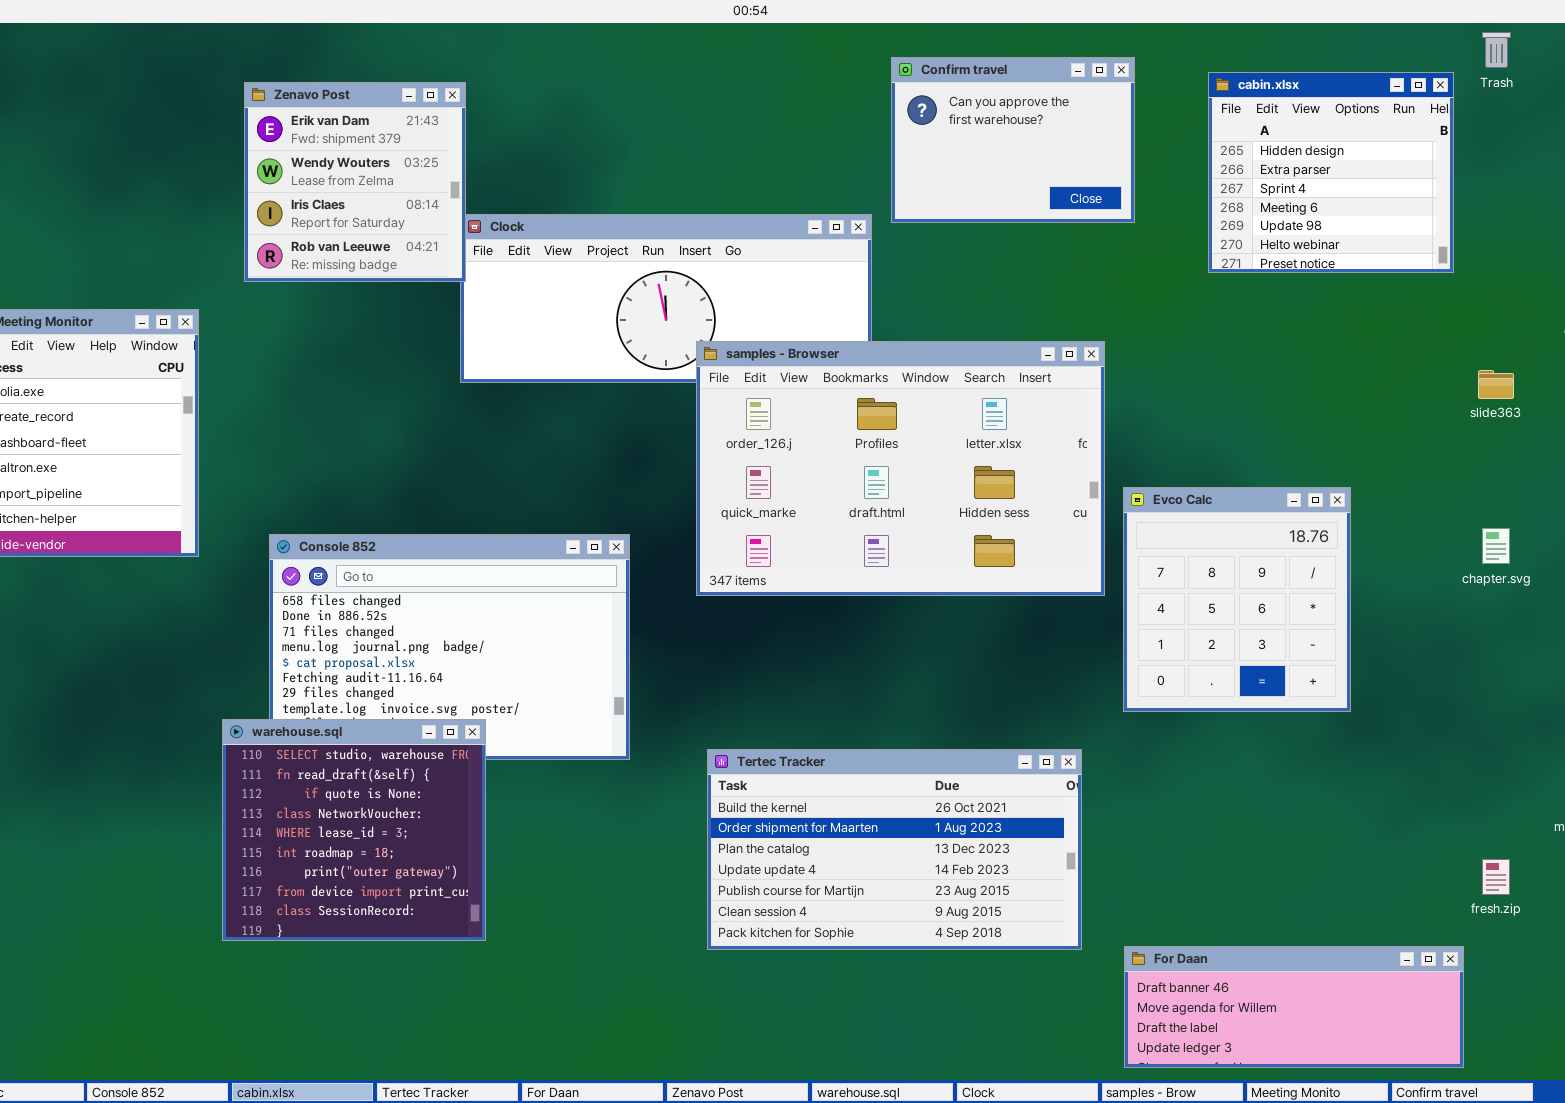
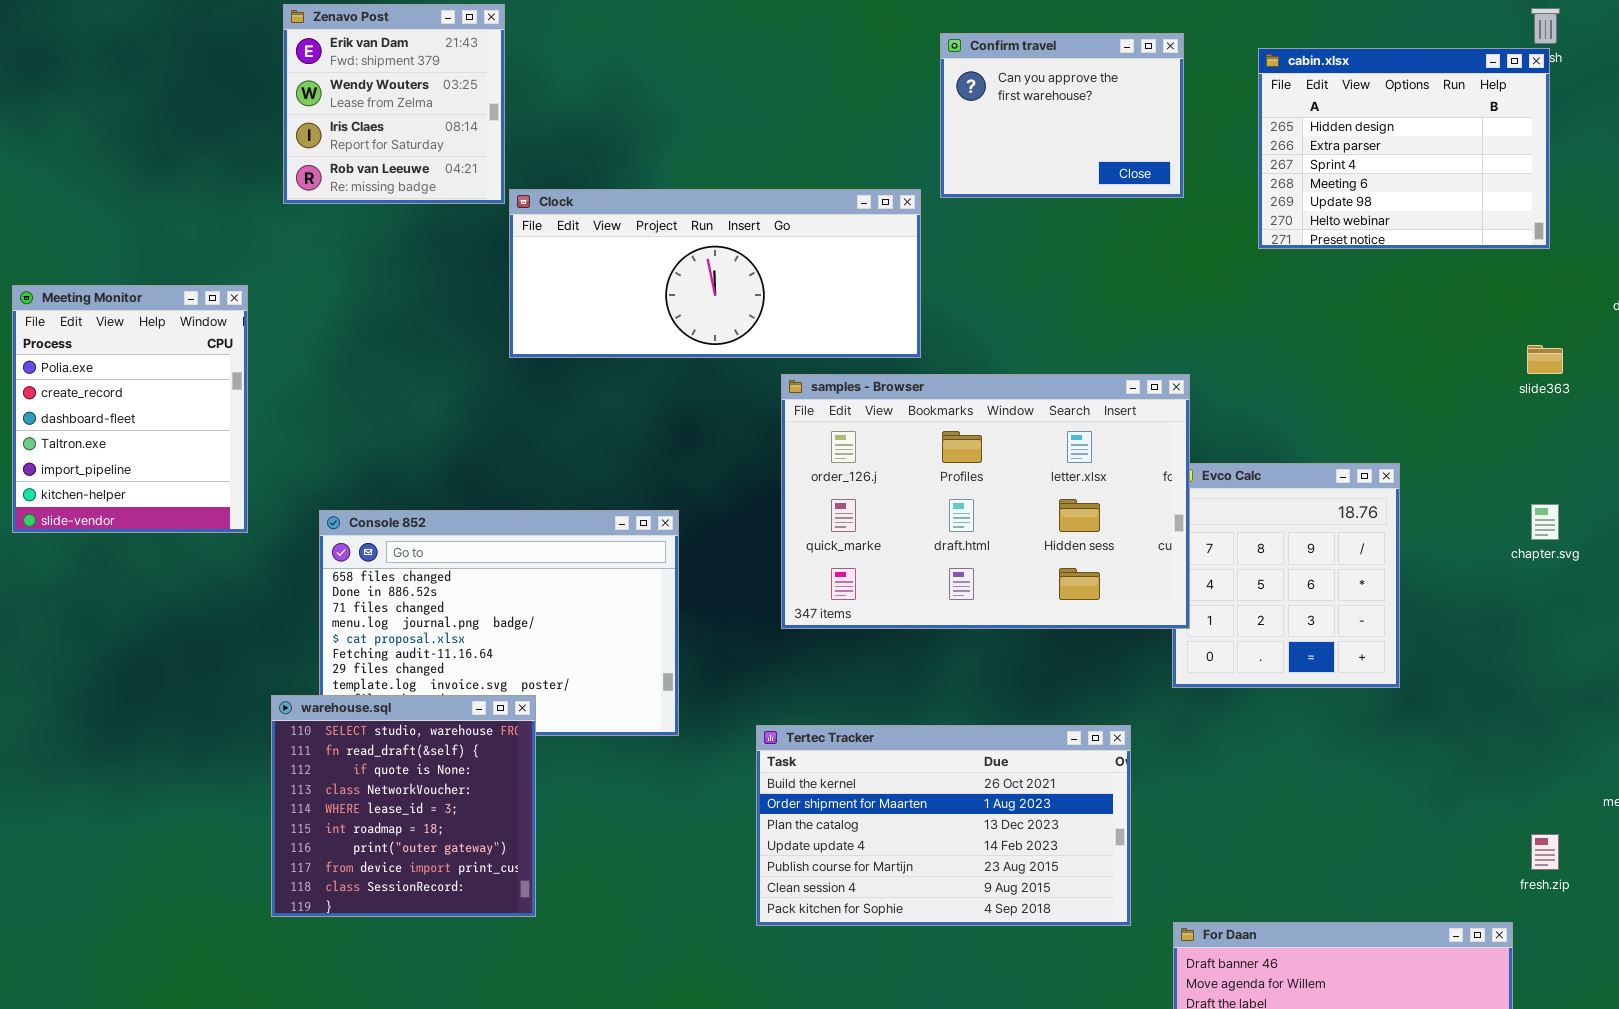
cabin.xlsx: [1208,72,1454,273] -> [1258,48,1550,249], resized
Zenavo Post: [244,82,466,282] -> [283,4,505,204], moved
samples - Browser: [696,341,1105,596] -> [781,374,1190,629], moved

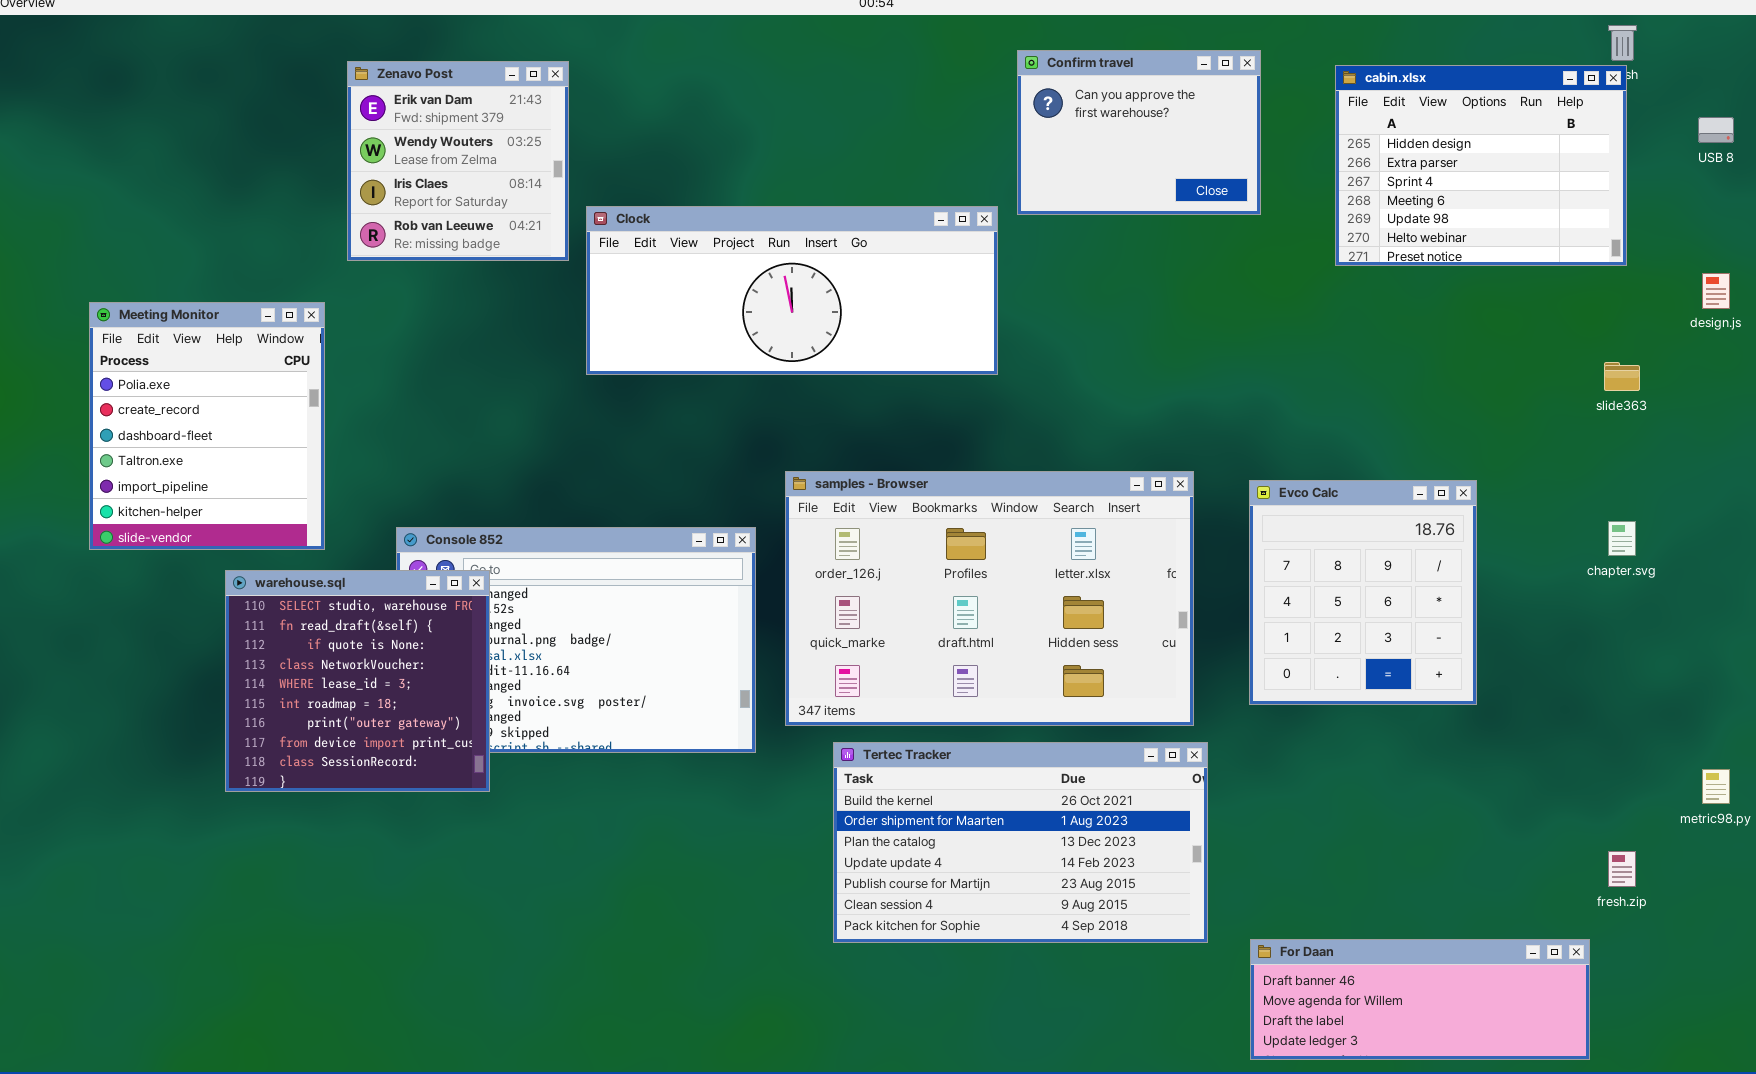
Zenavo Post: [283,4,505,204] -> [347,61,569,261], moved
samples - Browser: [781,374,1190,629] -> [785,471,1194,726], moved
warehouse.sql: [271,695,536,917] -> [225,570,490,792], moved

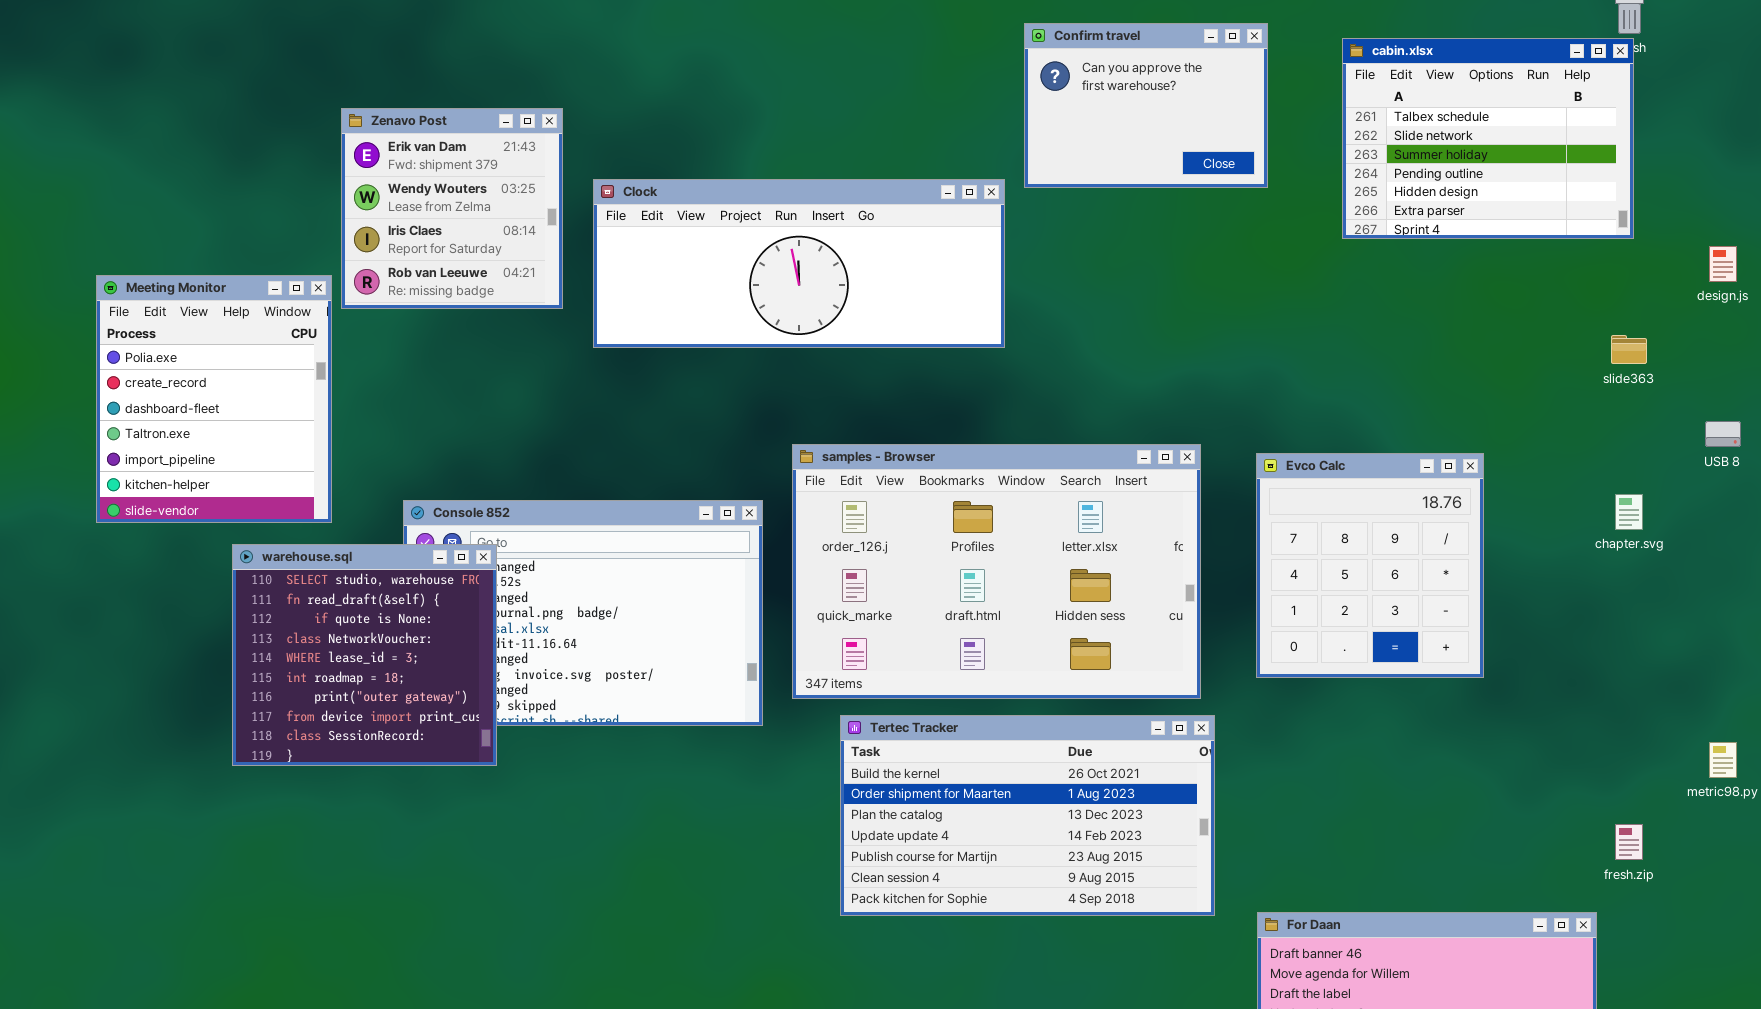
Zenavo Post: [347,61,569,261] -> [341,108,563,309], moved
cabin.xlsx: [1335,65,1627,266] -> [1342,38,1634,239], scrolled up 4 rows
USB 8: [1698,117,1734,143] -> [1705,421,1741,447], moved

